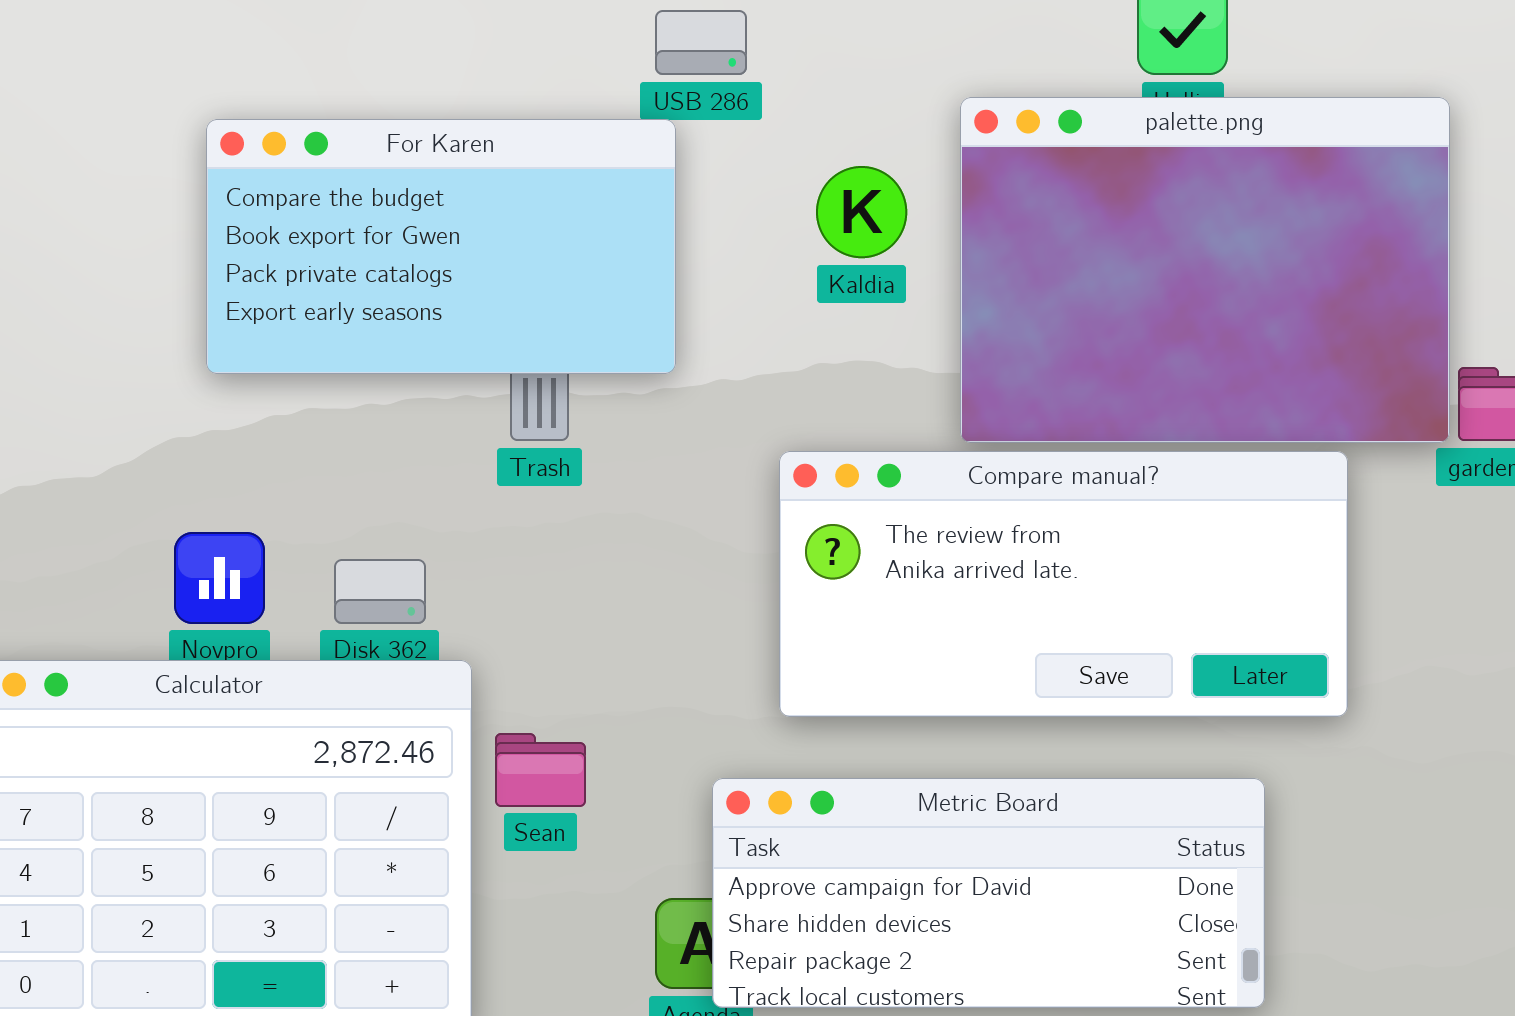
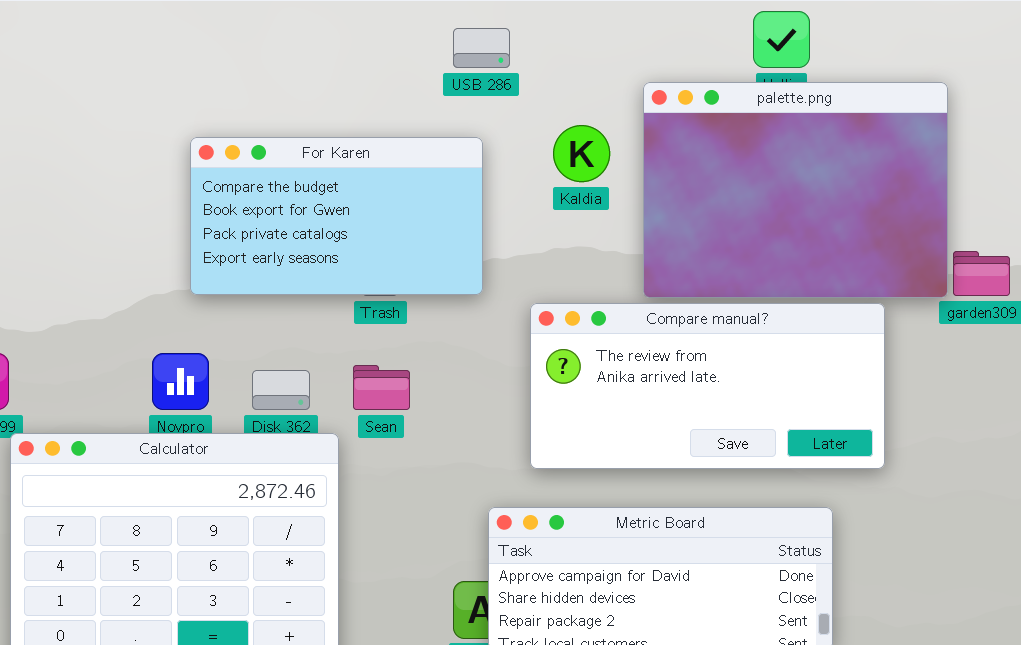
For Karen: [206,119,676,374] -> [190,137,483,295], moved
Sean: [495,733,586,807] -> [353,365,410,410], moved

